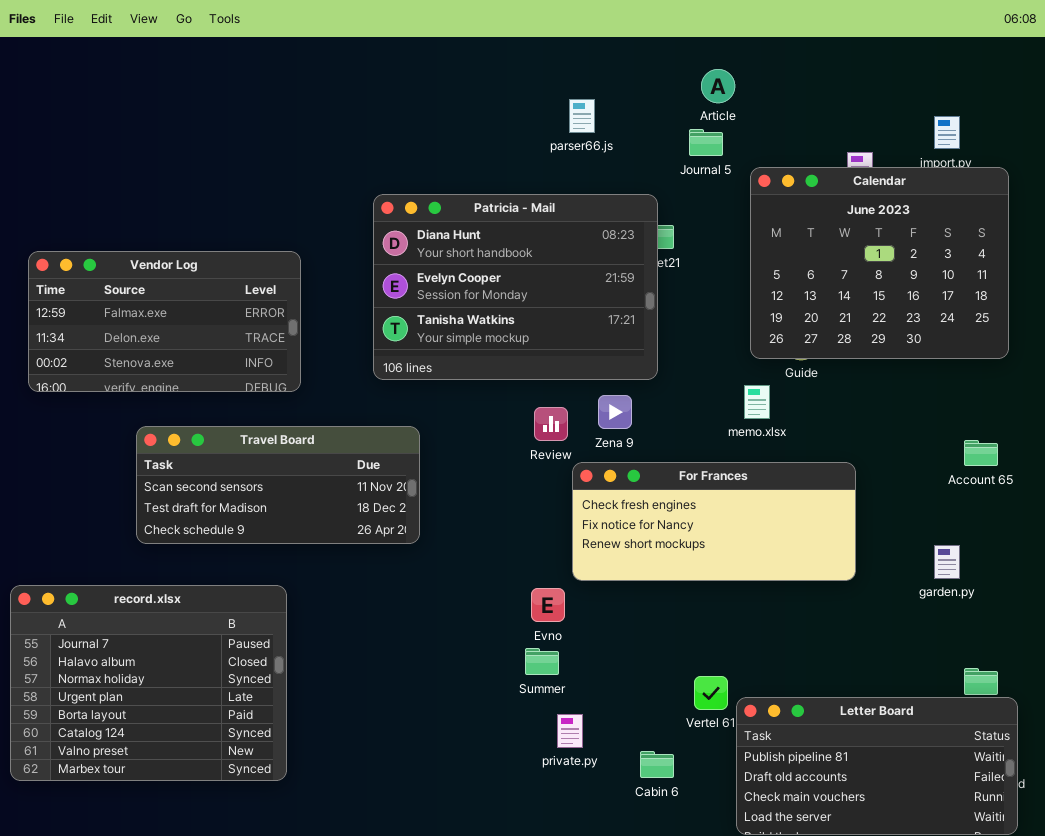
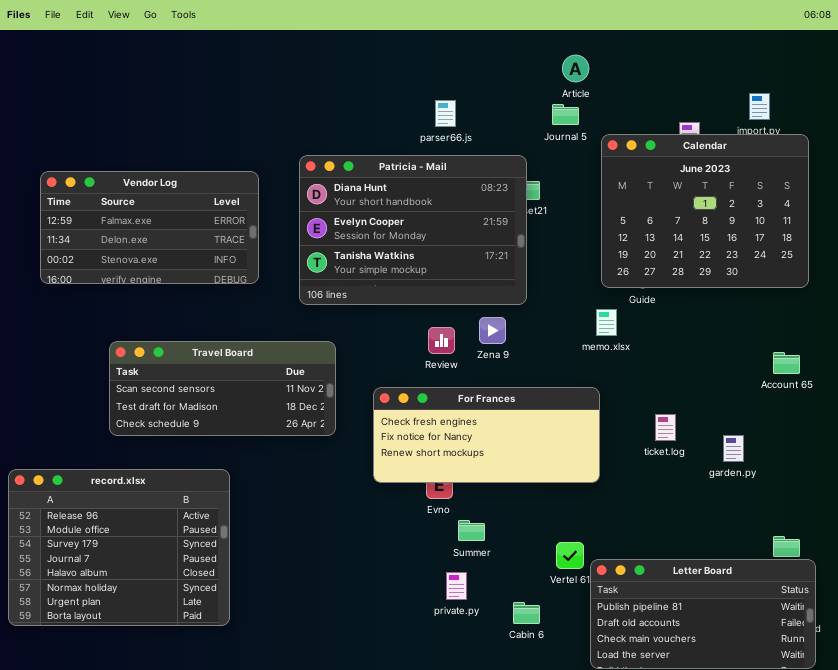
parser66.js: [569,99,595,133] -> [435,100,456,127], moved
Vendor Log: [28,251,301,392] -> [40,171,259,284], moved
For Frances: [572,462,856,581] -> [373,387,600,483], moved
garden.py: [934,545,960,579] -> [723,435,744,462], moved
record.xlsx: [10,585,287,781] -> [8,469,230,626], scrolled up 3 rows
Summer: [525,648,559,675] -> [458,520,485,541], moved

